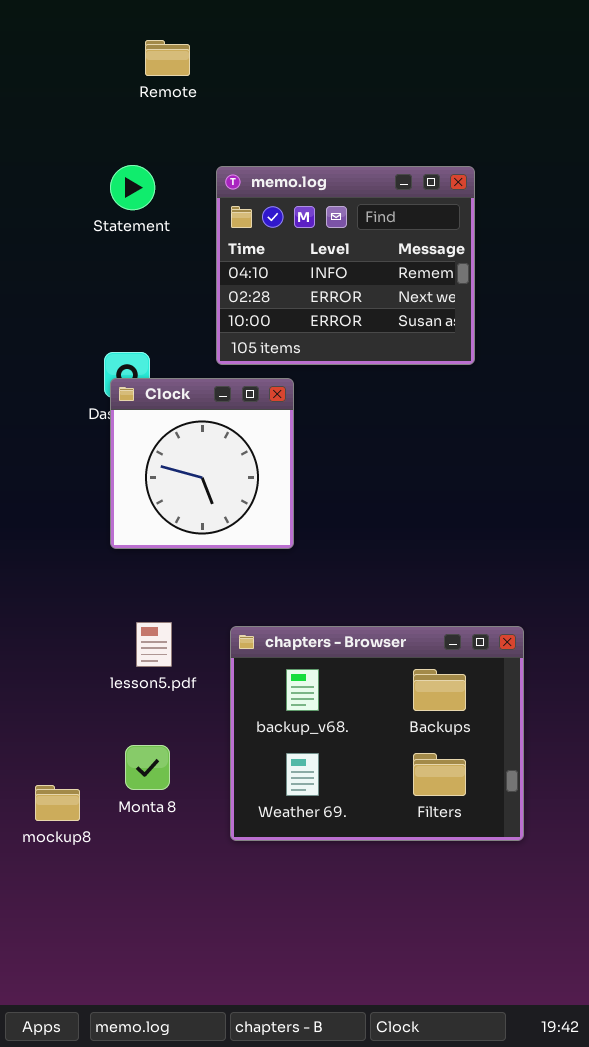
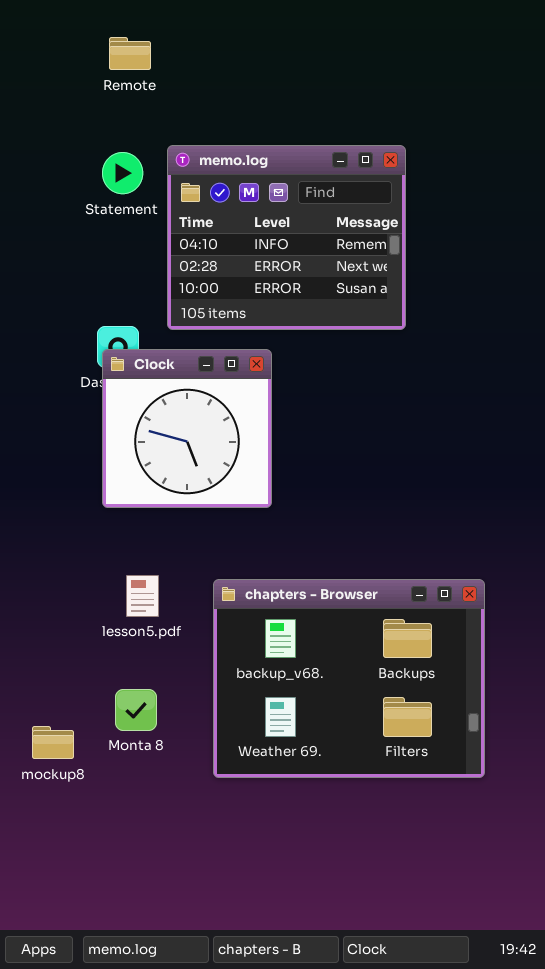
Remote: [145,40,190,76] -> [109,37,151,70], moved
memo.log: [216,166,475,365] -> [167,145,406,330], moved

